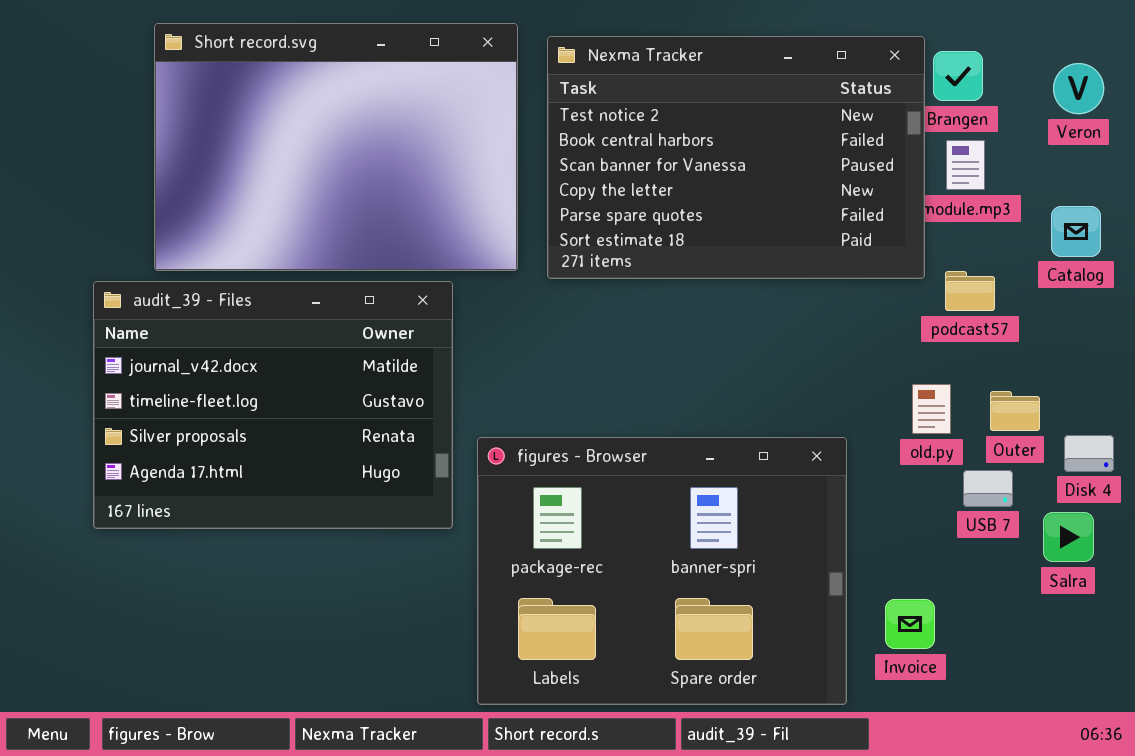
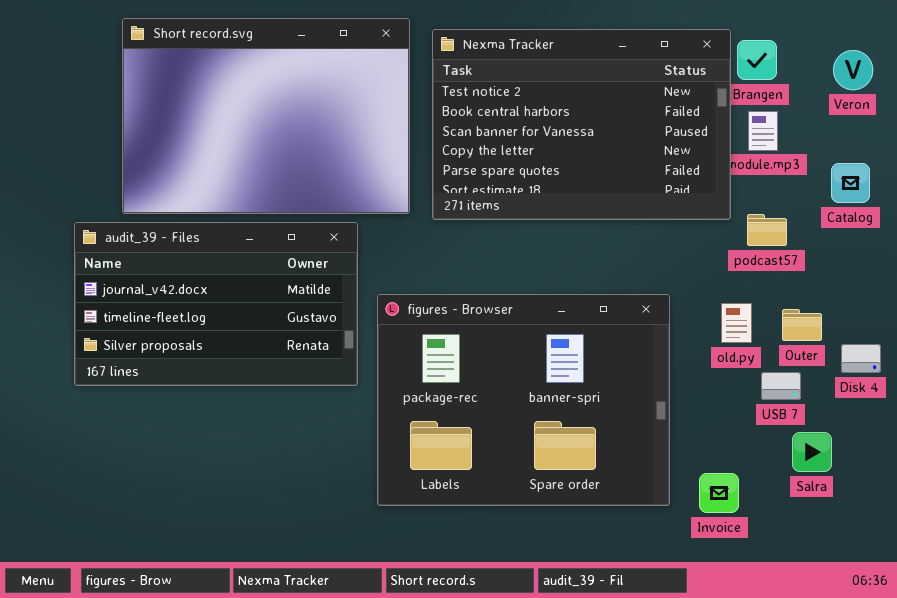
audit_39 - Files: [93,281,453,529] -> [74,222,358,386], resized
figures - Browser: [477,437,847,705] -> [377,294,670,506], moved
Salra: [1043,512,1094,562] -> [792,432,832,472], moved

